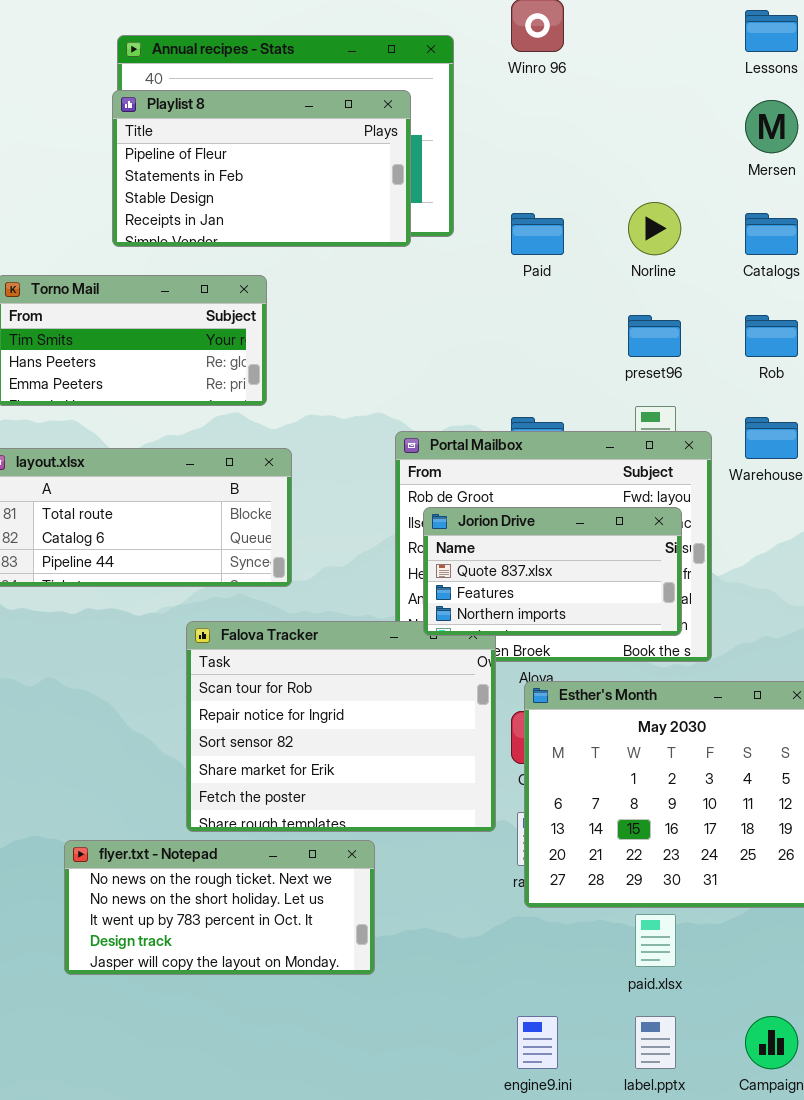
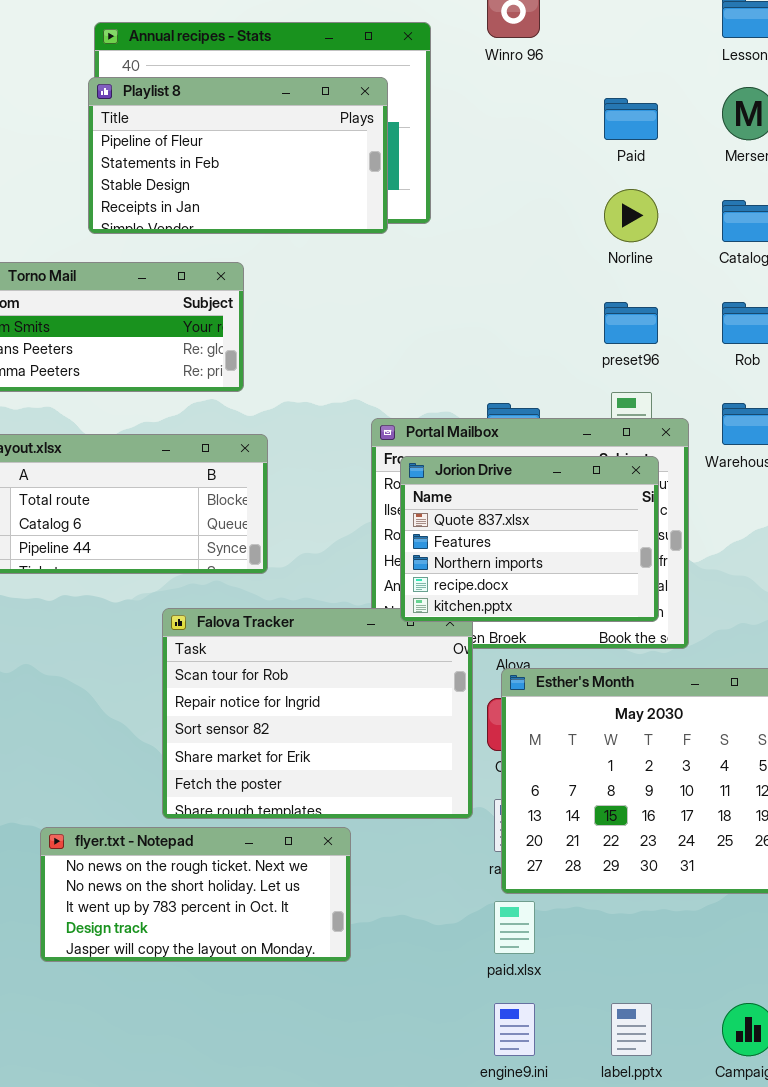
Paid: [511,213,564,255] -> [604,98,658,140], moved
Jorion Drive: [423,507,682,636] -> [400,456,659,622], resized
paid.xlsx: [635,914,676,967] -> [494,901,535,954], moved

